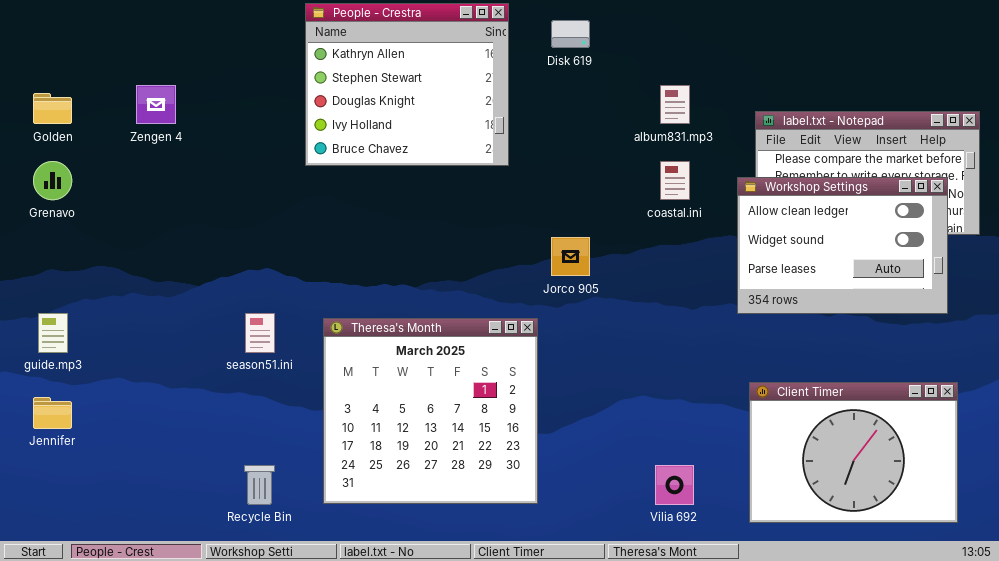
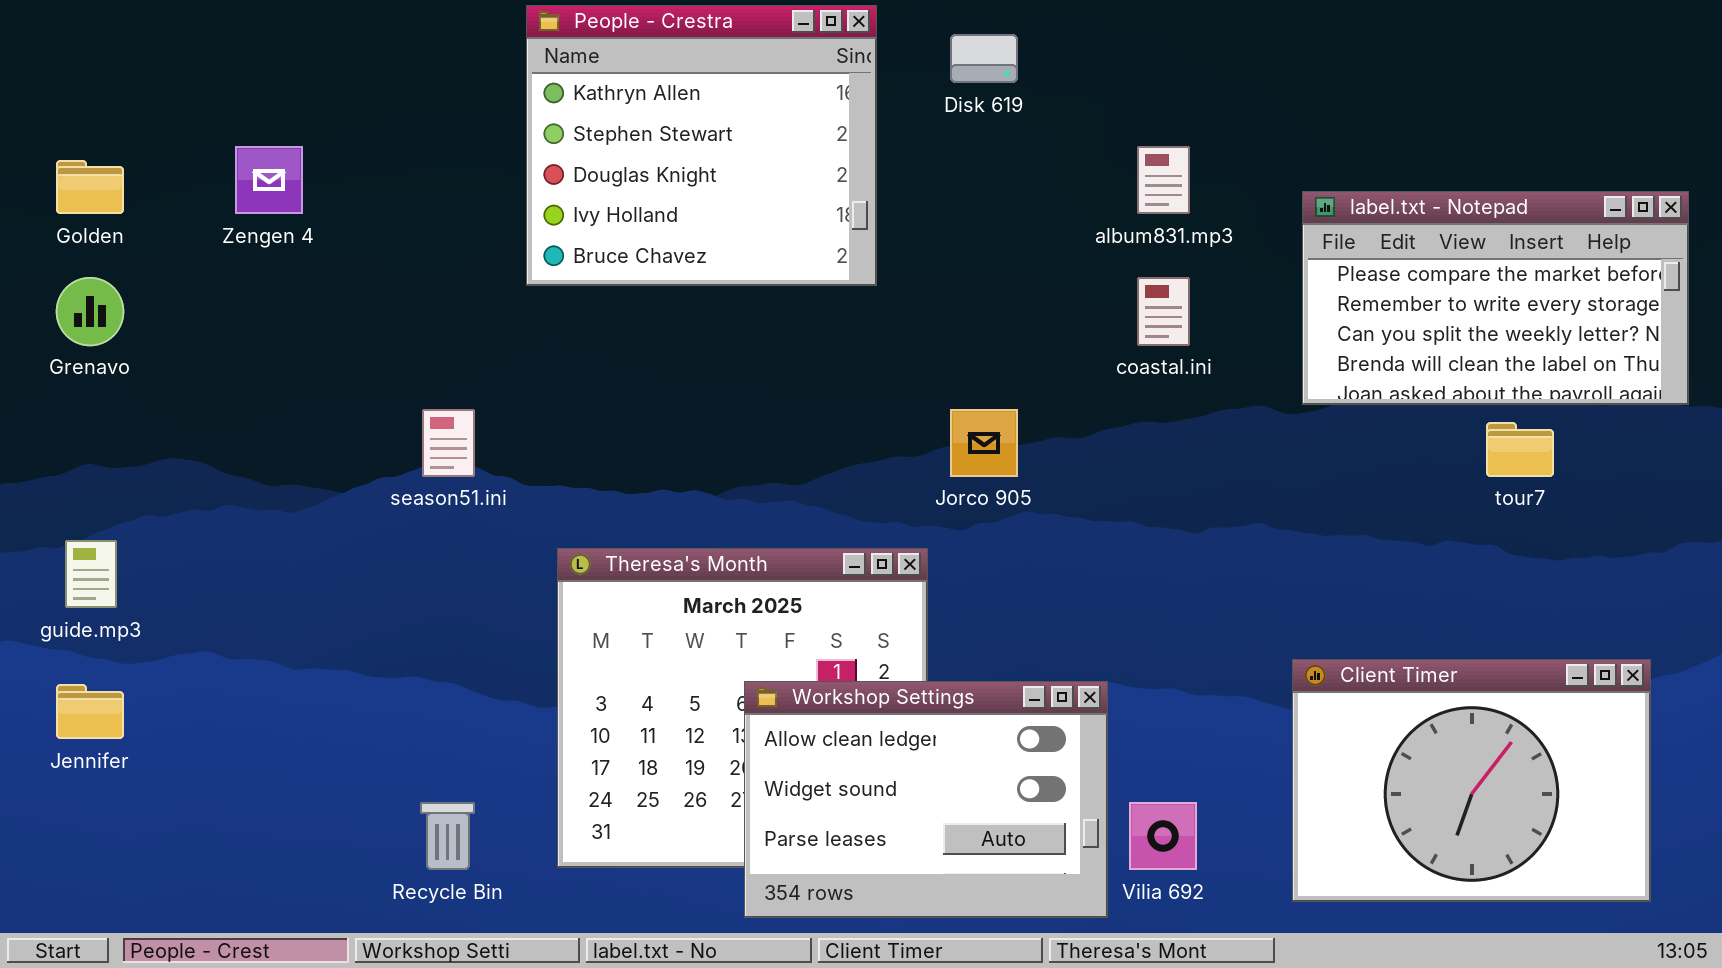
Workshop Settings: [737,177,948,314] -> [744,681,1108,918], moved
season51.ini: [245,313,275,353] -> [422,409,475,477], moved

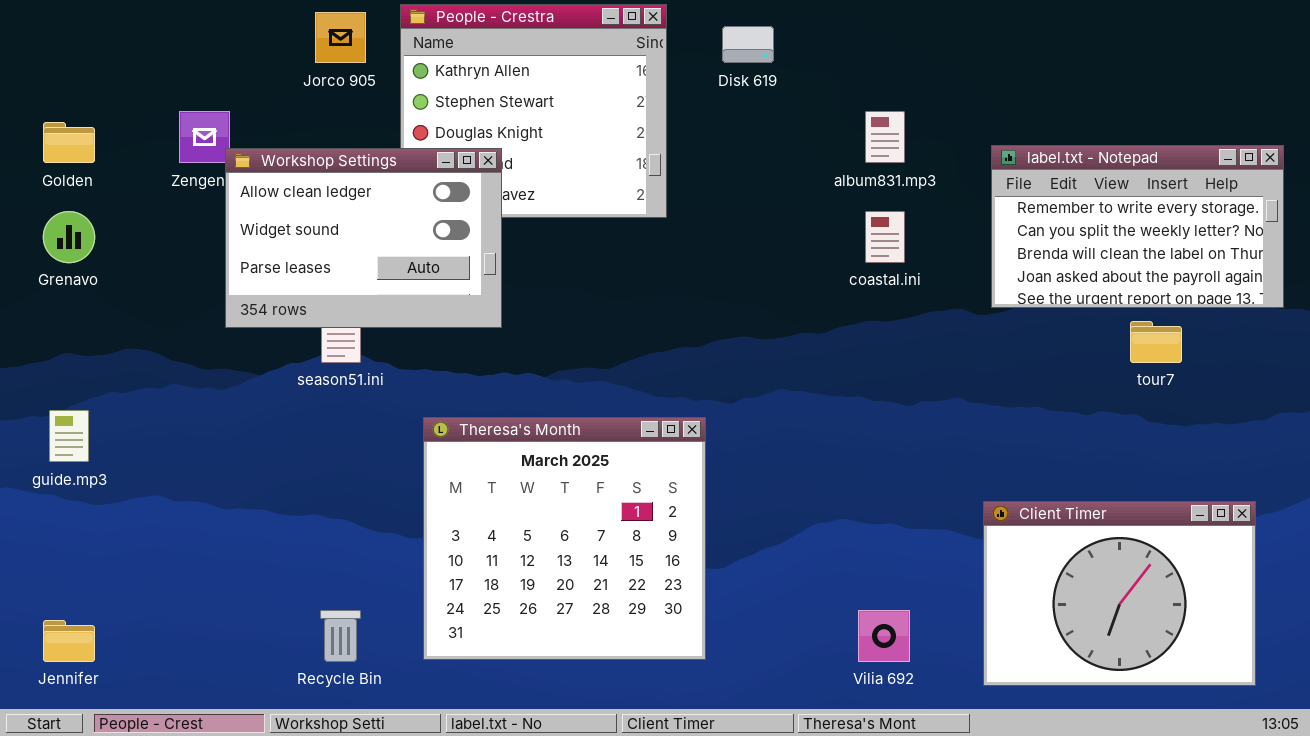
label.txt - Notepad: [1302,191,1689,405] -> [991,145,1284,308], scrolled down 1 row
Jorco 905: [950,409,1018,477] -> [315,12,366,63], moved
Workshop Settings: [744,681,1108,918] -> [225,148,502,328], moved
Jennifer: [56,684,124,739] -> [43,620,95,662], moved

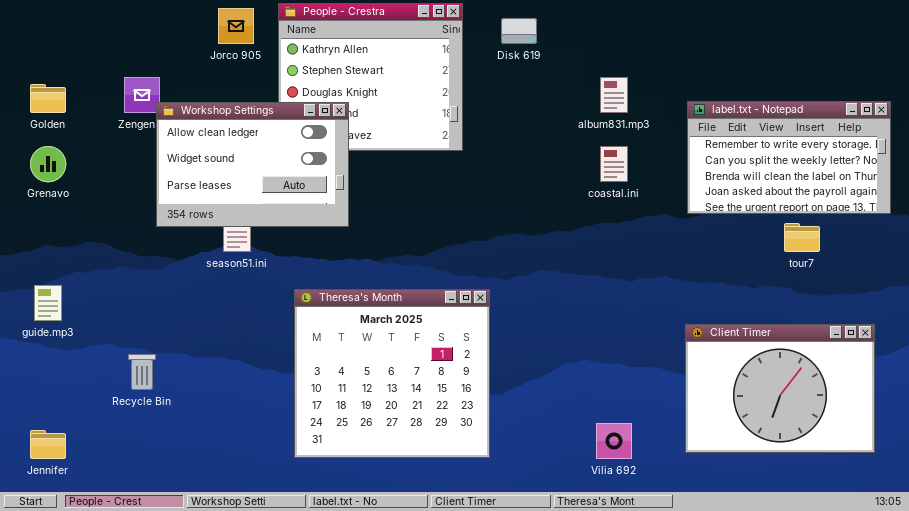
Client Timer: [983,501,1256,686] -> [685,324,875,453], moved
Recycle Bin: [320,610,361,662] -> [128,354,156,390], moved

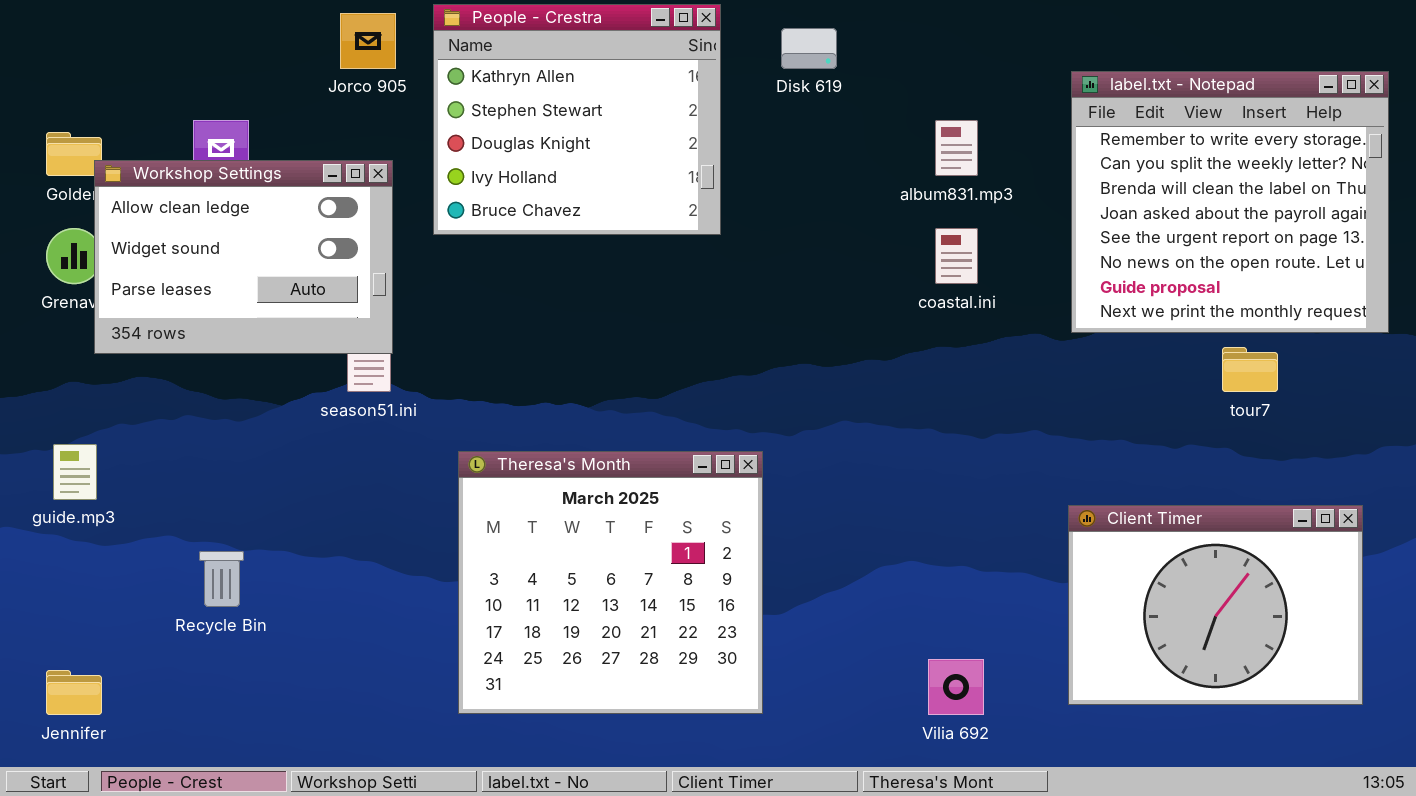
label.txt - Notepad: [687,101,891,214] -> [1071,71,1389,333], resized
Workshop Settings: [156,102,349,227] -> [94,160,393,354], moved

